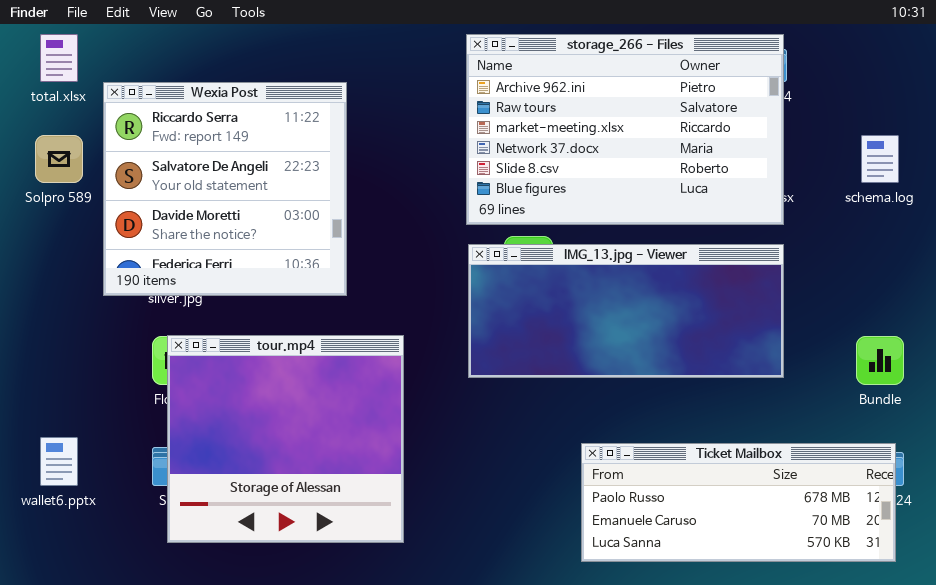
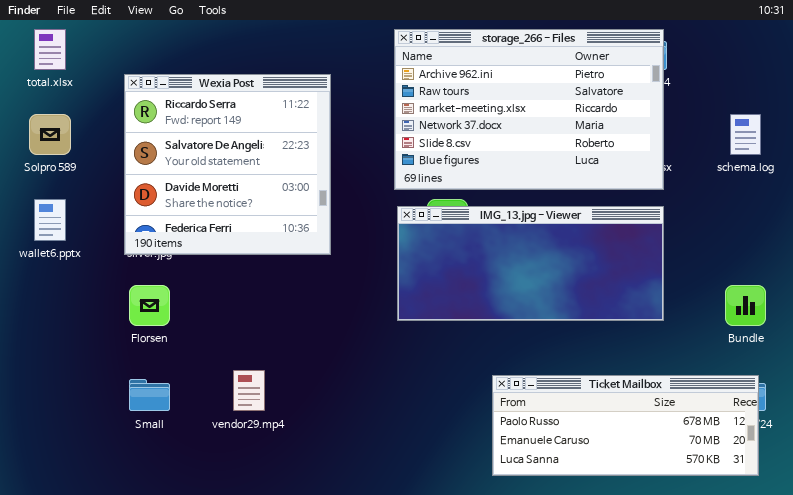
Wexia Post: [103,82,347,296] -> [124,74,331,255], moved
tour.mp4: [167,335,404,543] -> none, closed
wallet6.pptx: [40,437,78,486] -> [34,199,66,241], moved

